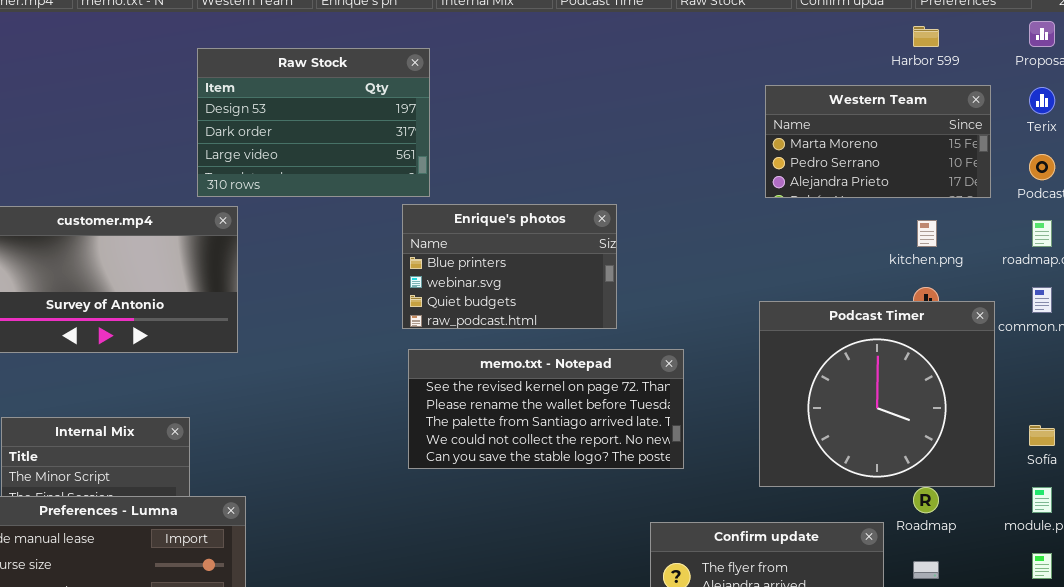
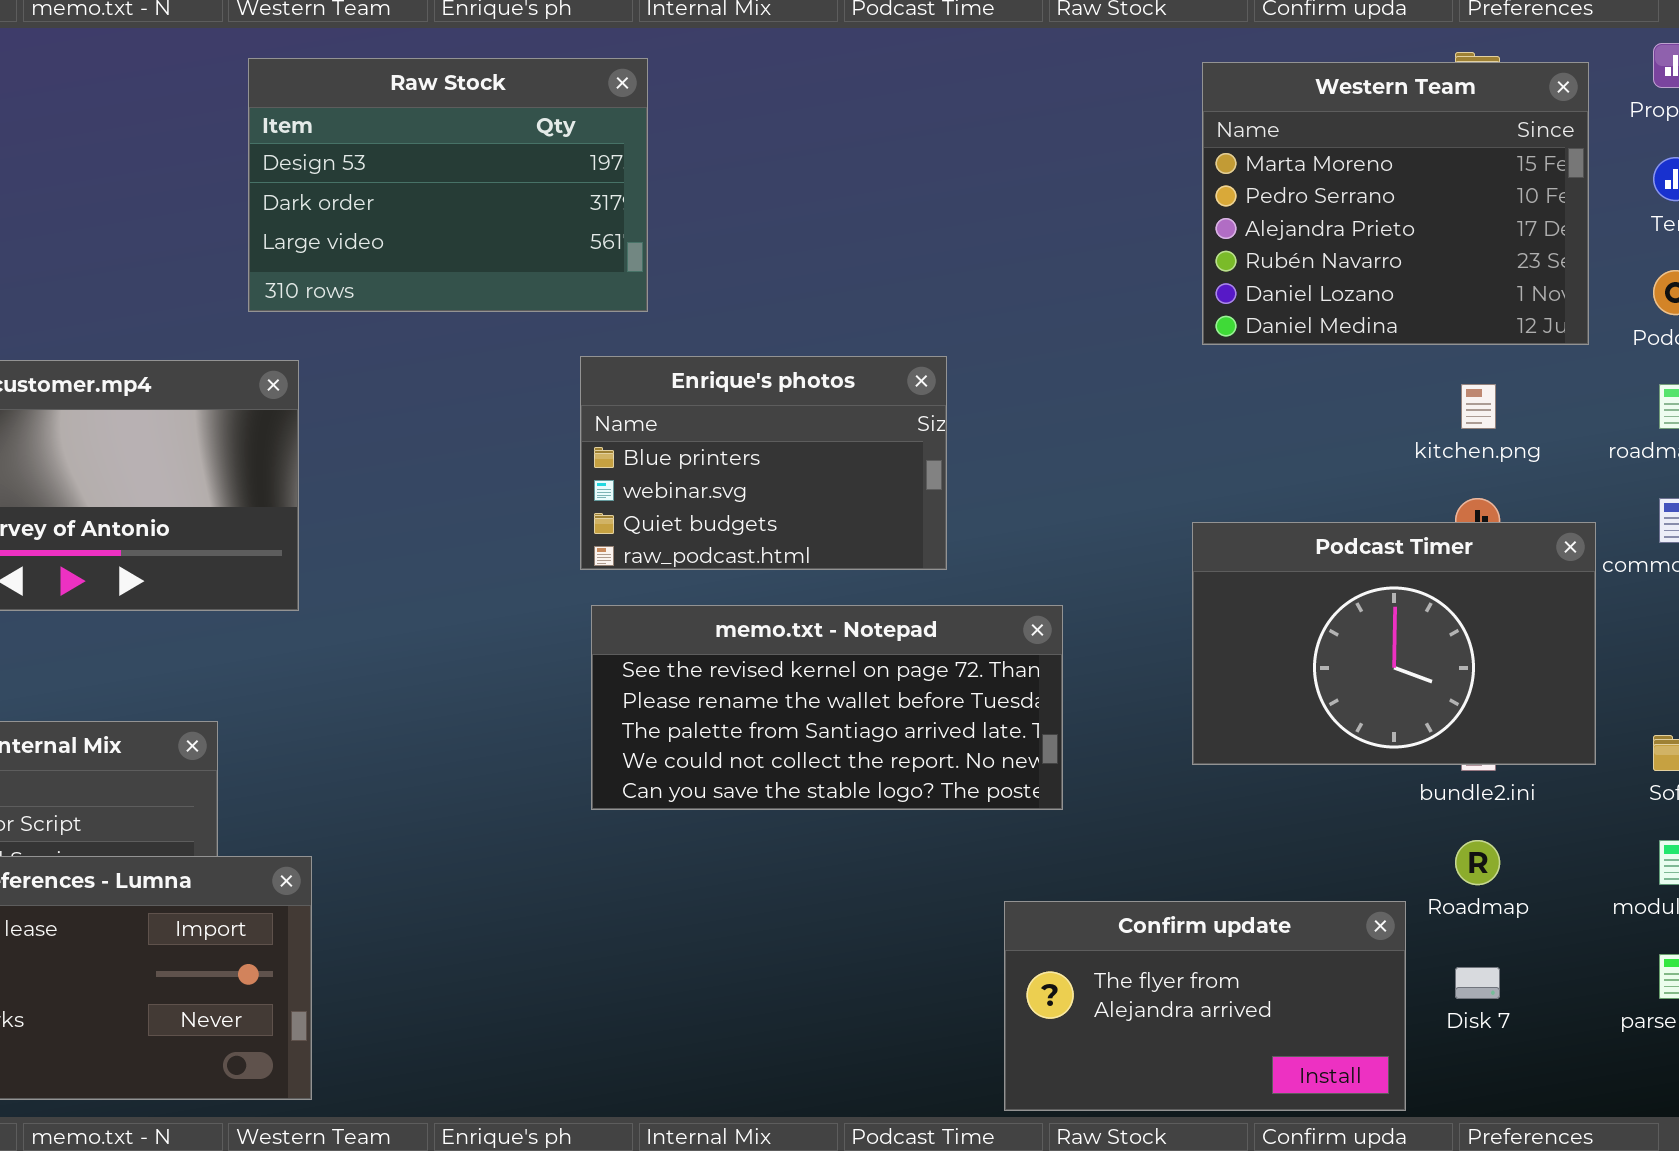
Raw Stock: [197,48,430,197] -> [248,58,648,312], moved
Western Team: [765,85,991,198] -> [1202,62,1589,345], resized
Podcast Timer: [759,301,995,487] -> [1192,522,1596,765], resized

